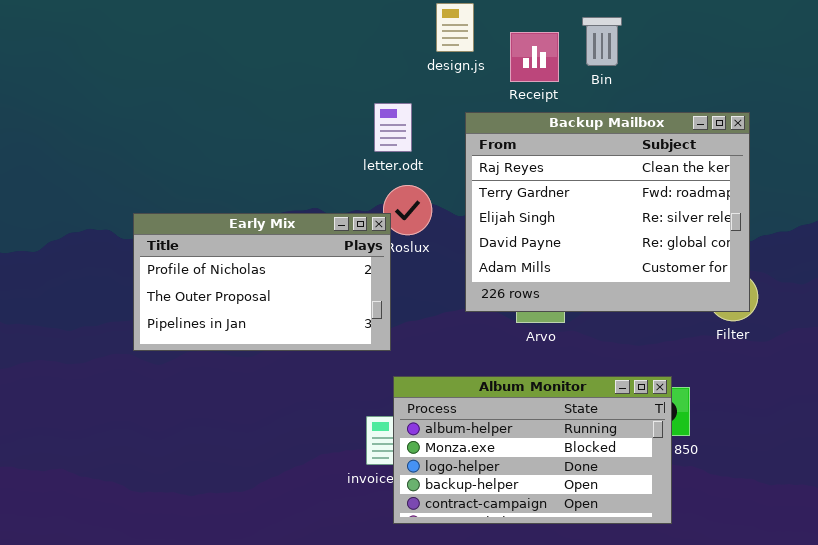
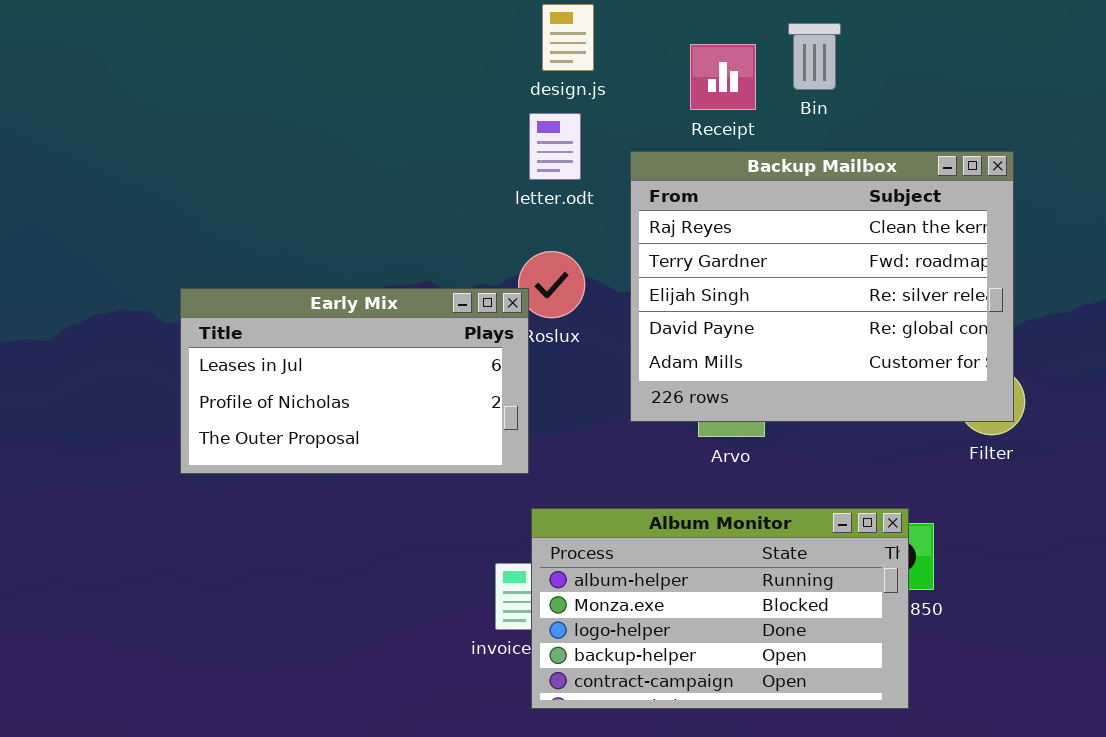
design.js: [436,3,474,52] -> [542,4,594,71], moved
letter.odt: [374,103,412,152] -> [529,113,581,180], moved
Early Mix: [133,213,391,351] -> [180,288,529,474], scrolled up 1 row

